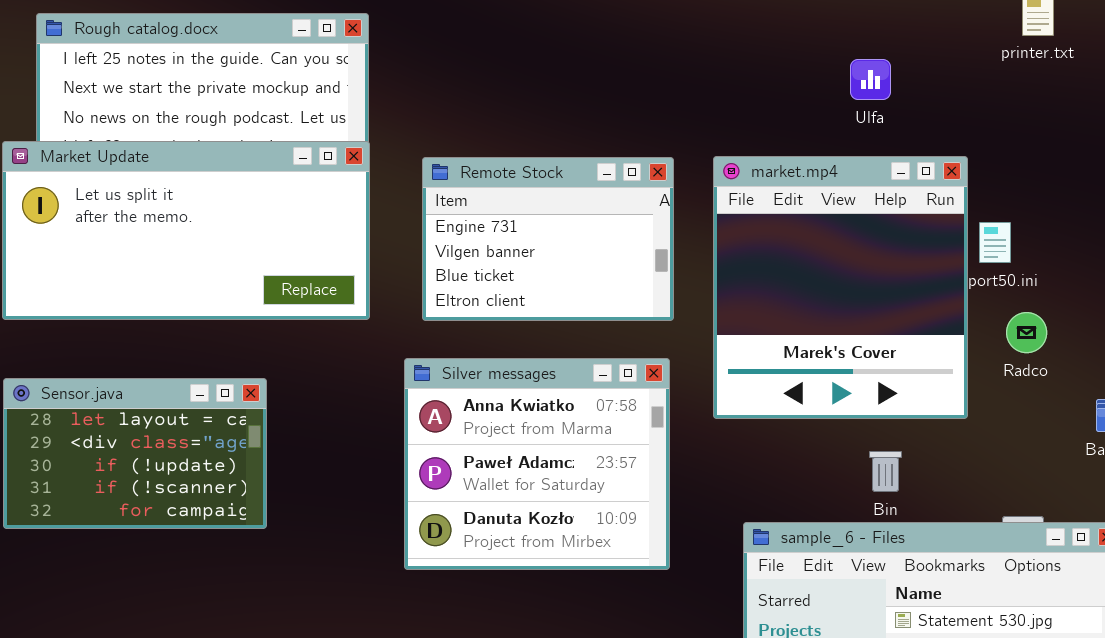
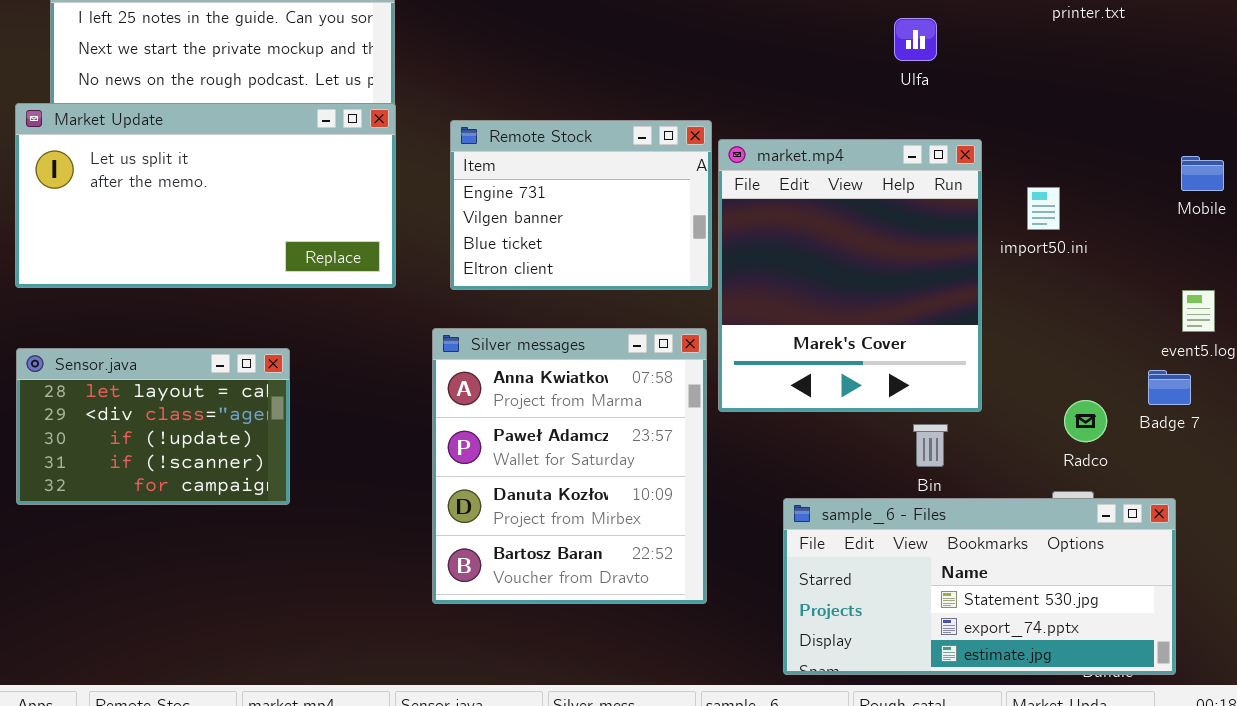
market.mp4: [713,156,968,419] -> [718,139,982,412], moved
Radco: [1006,312,1047,353] -> [1064,400,1107,442], moved
Silver messages: [404,358,670,570] -> [432,328,707,604], resized

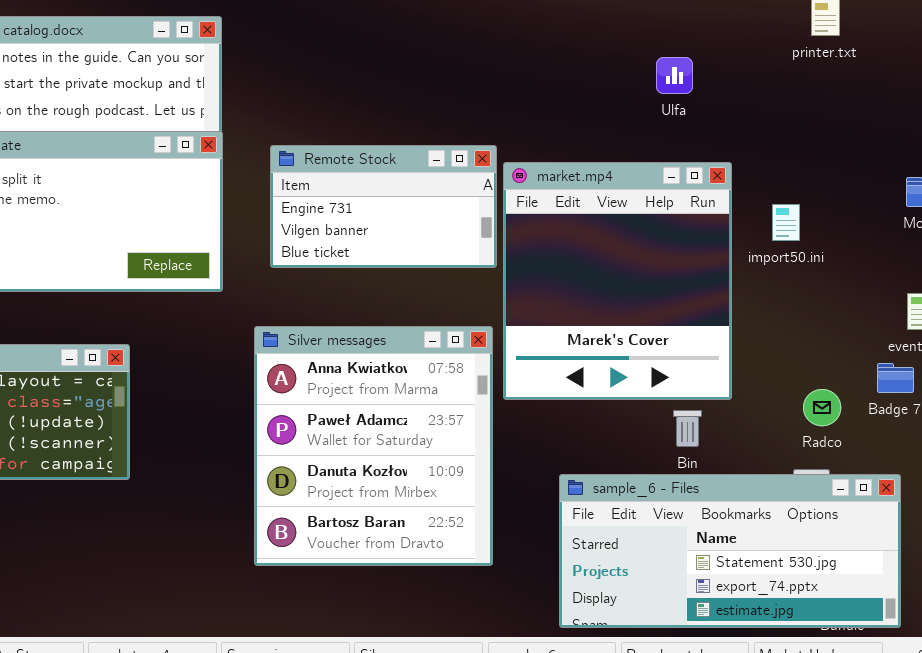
Remote Stock: [450,120,712,290] -> [270,145,497,268], resized

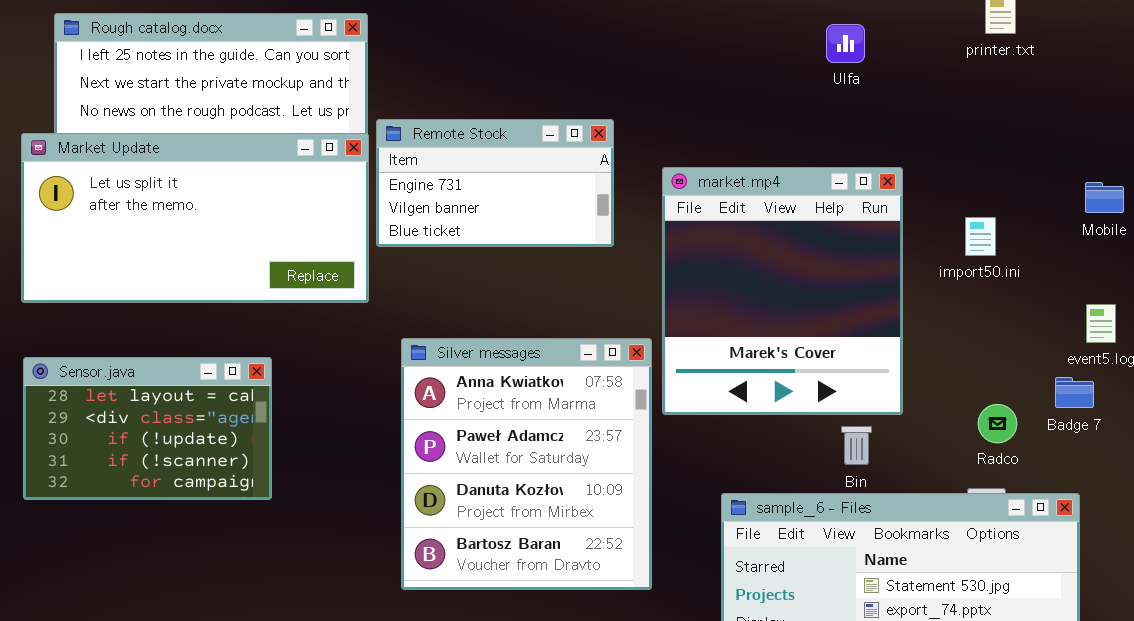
Ulfa: [656,57,693,94] -> [826,24,865,63], moved
Remote Stock: [270,145,497,268] -> [376,119,614,247], moved
import50.ini: [772,204,800,241] -> [965,217,996,256], moved

